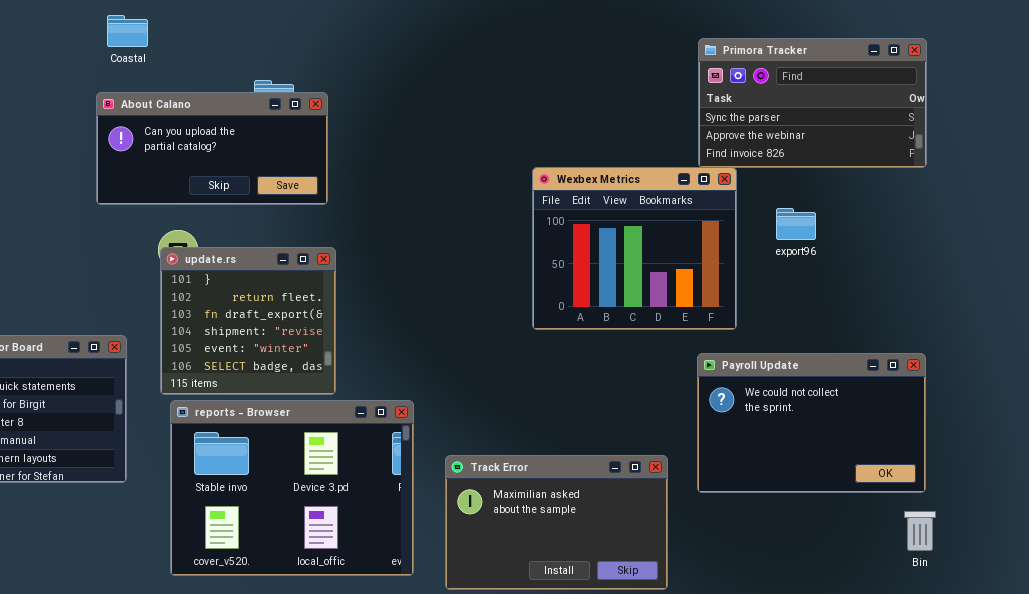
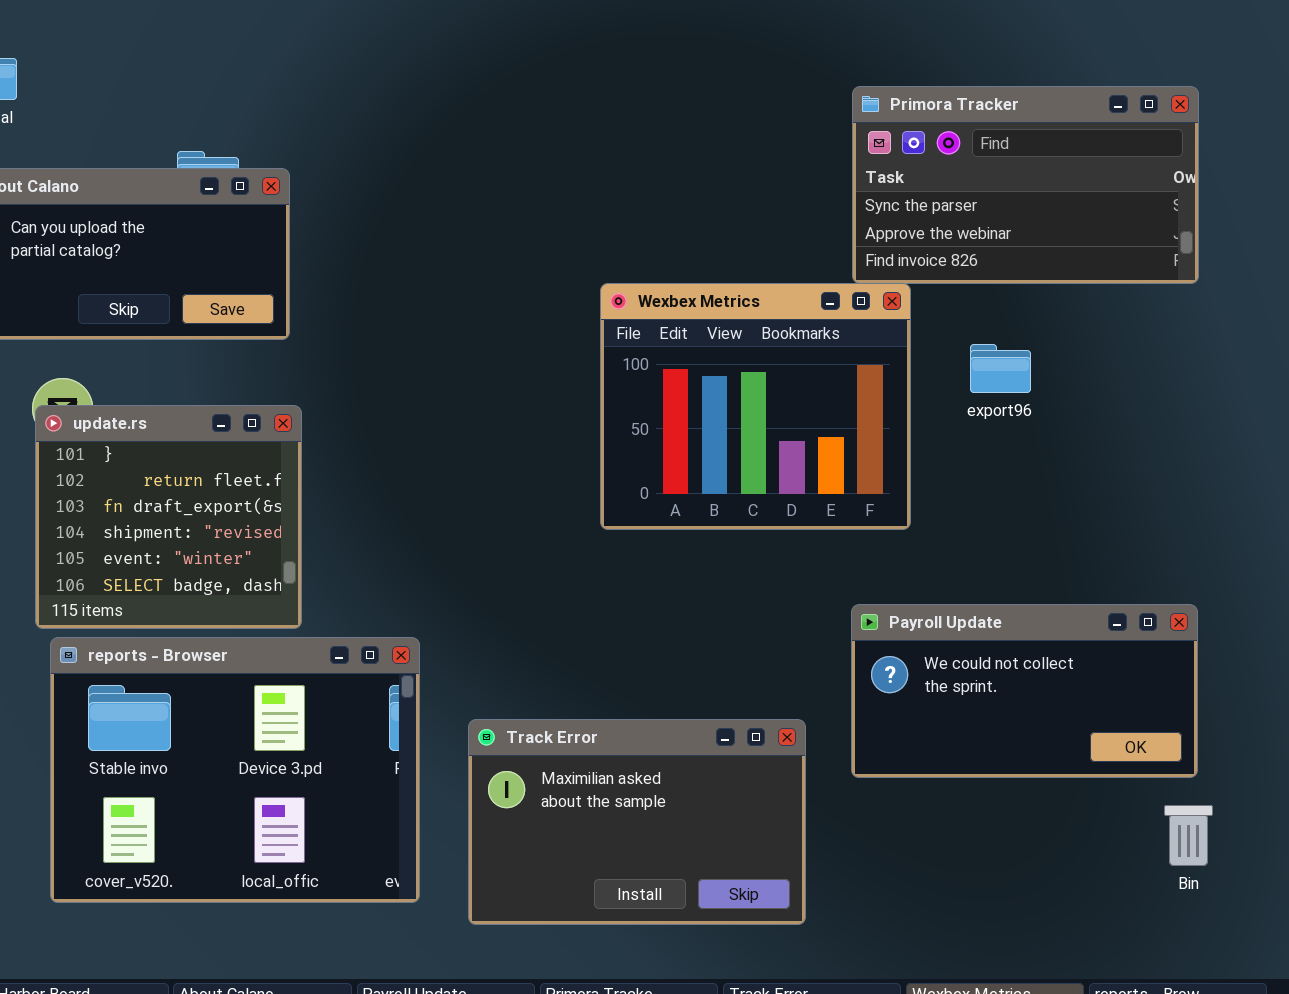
Payroll Update: [697,353,926,493] -> [851,604,1198,778], resized

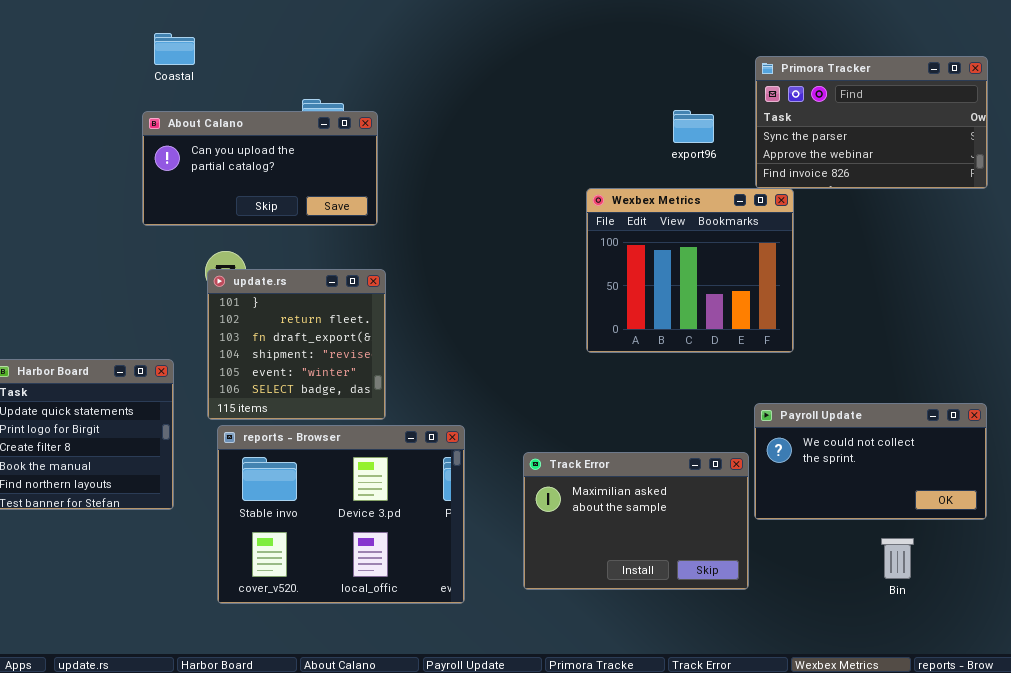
export96: [970,344,1031,393] -> [673,110,714,143], moved
Track Error: [468,719,806,925] -> [523,452,749,590], moved
Bin: [1164,805,1213,866] -> [881,538,914,579], moved

